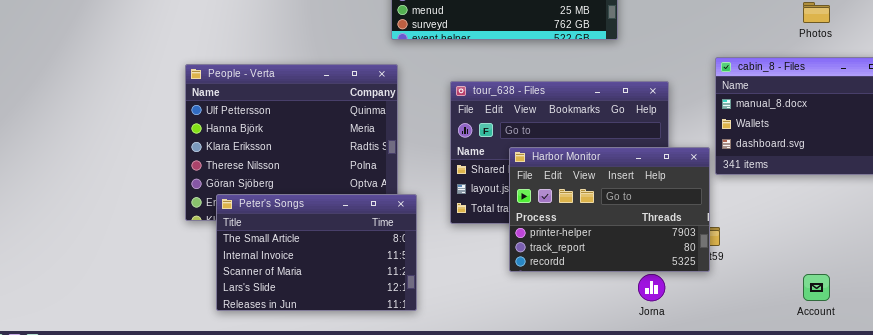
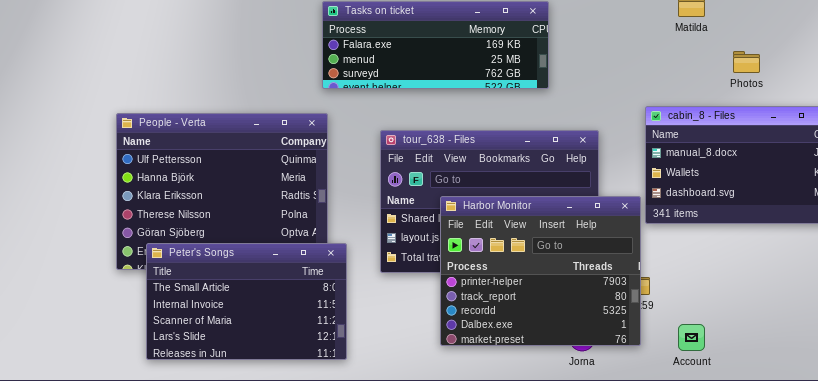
Harbor Monitor: [509,147,710,272] -> [440,196,641,346], resized
Account: [803,274,830,301] -> [678,324,705,351], moved

